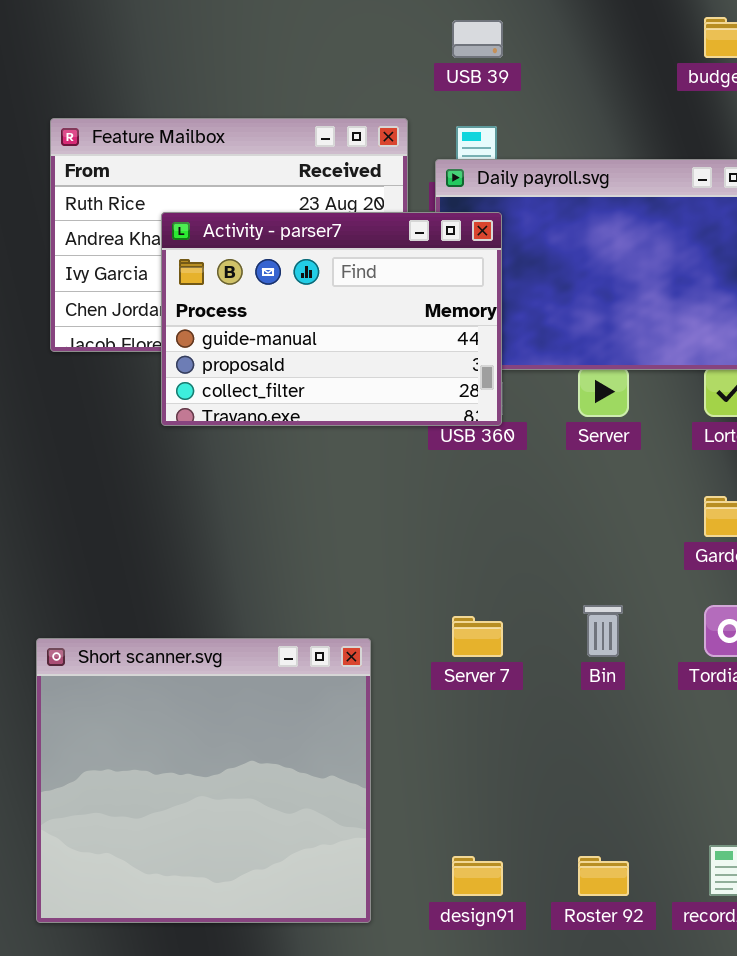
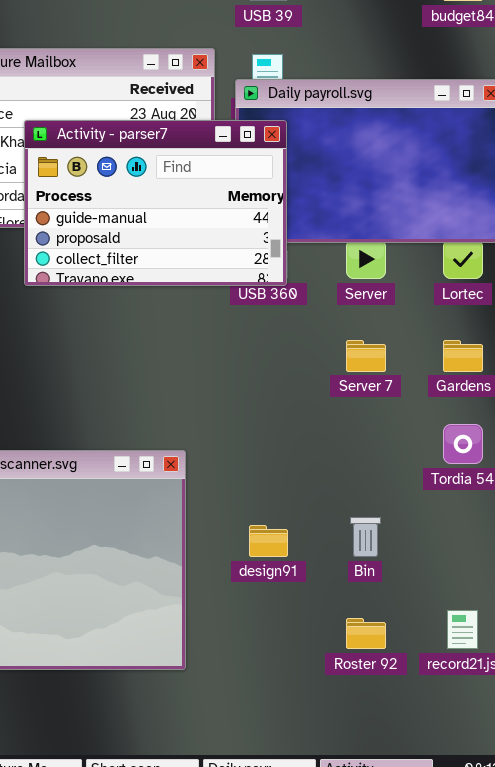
Bin: [583,605,623,657] -> [350,517,381,557], moved
Server 7: [452,616,503,657] -> [346,340,386,372], moved
design91: [452,856,503,896] -> [249,525,288,557], moved

